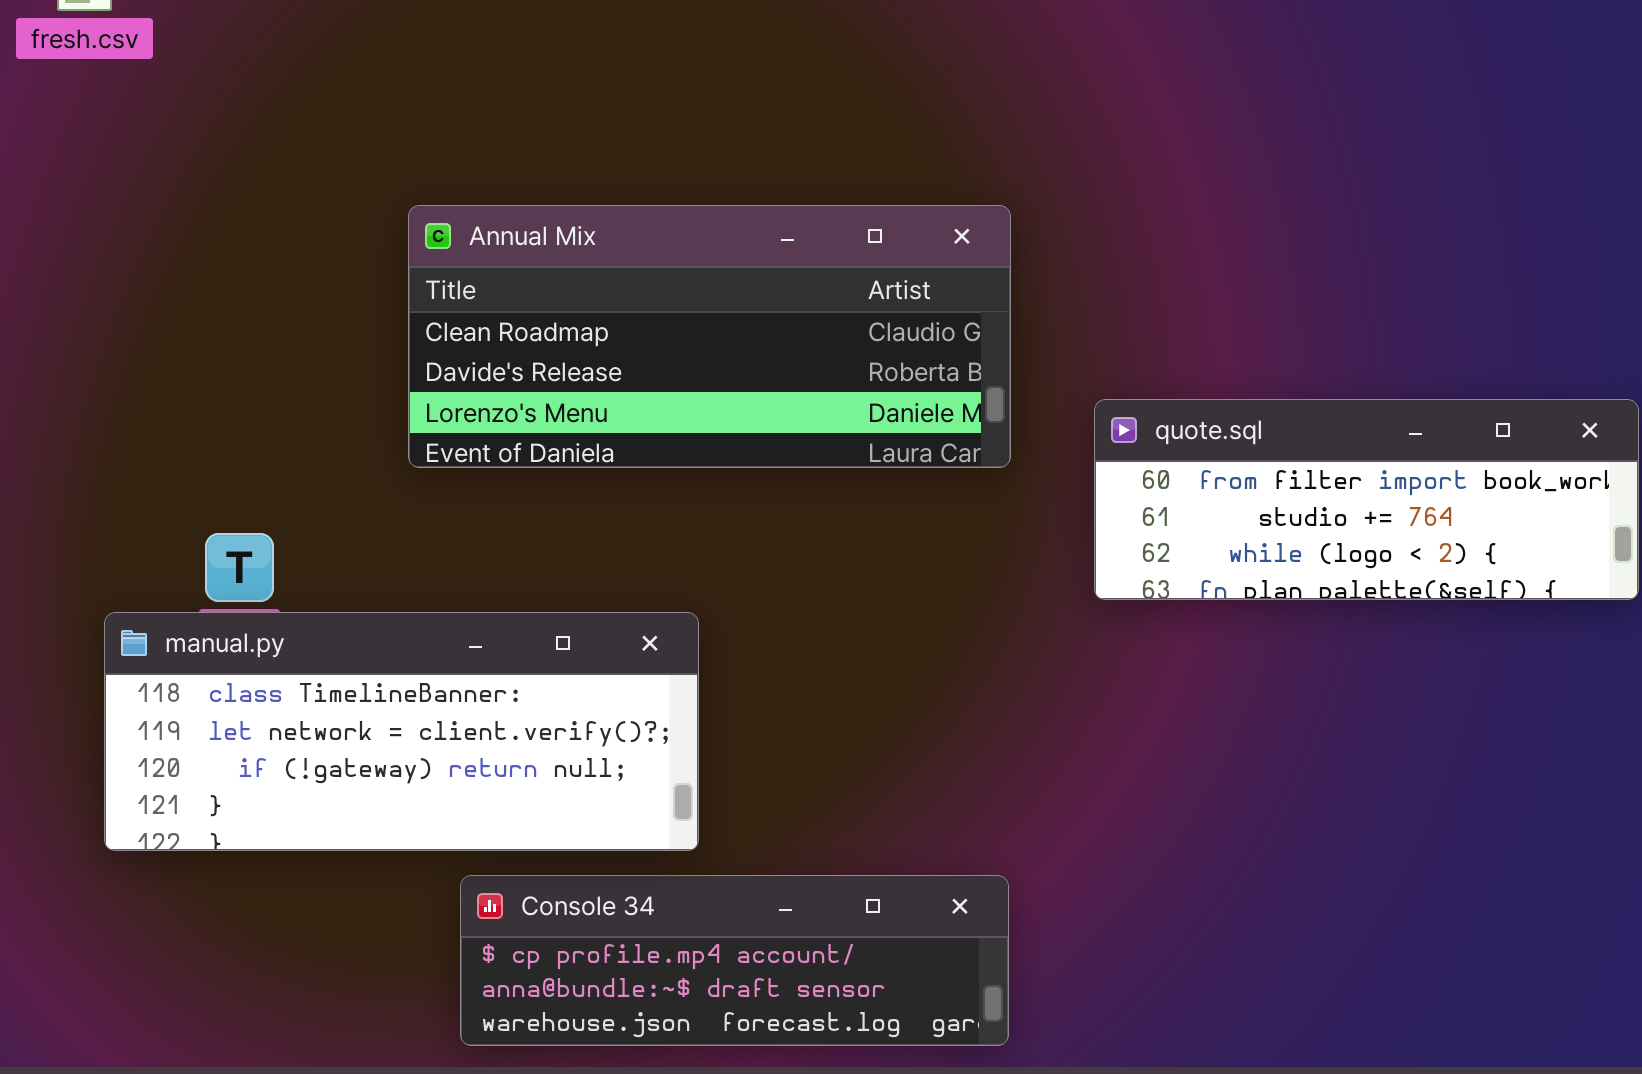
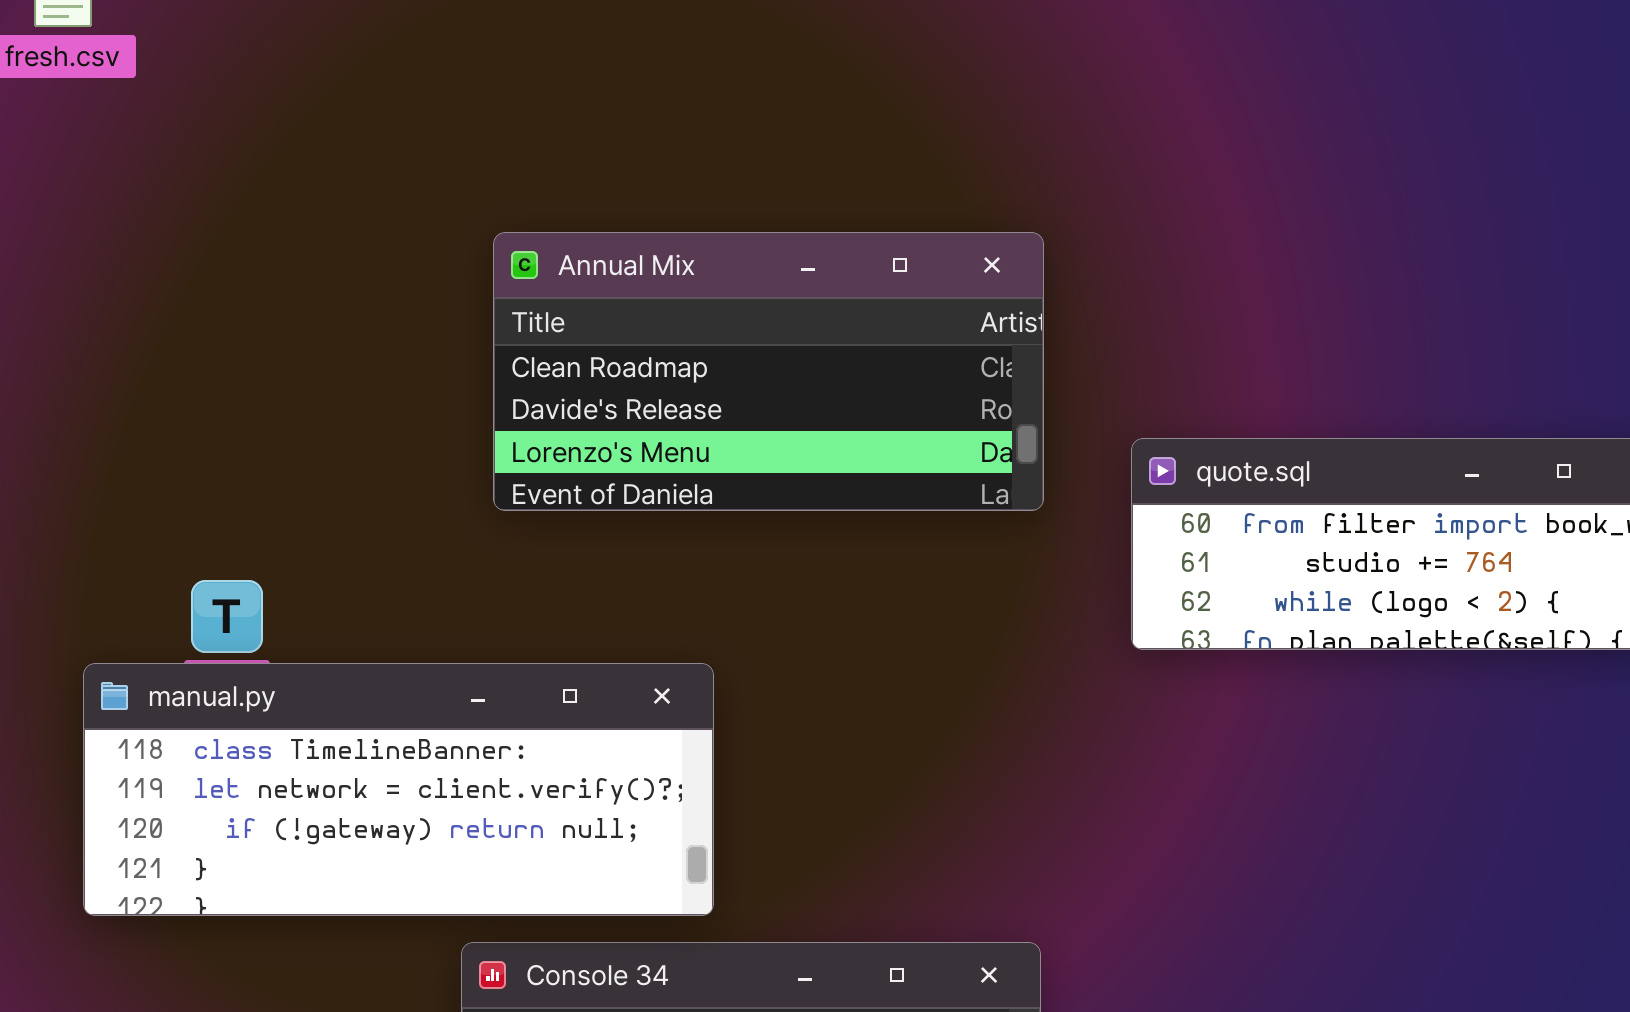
Annual Mix: [408,205,1011,468] -> [493,232,1044,511], resized

